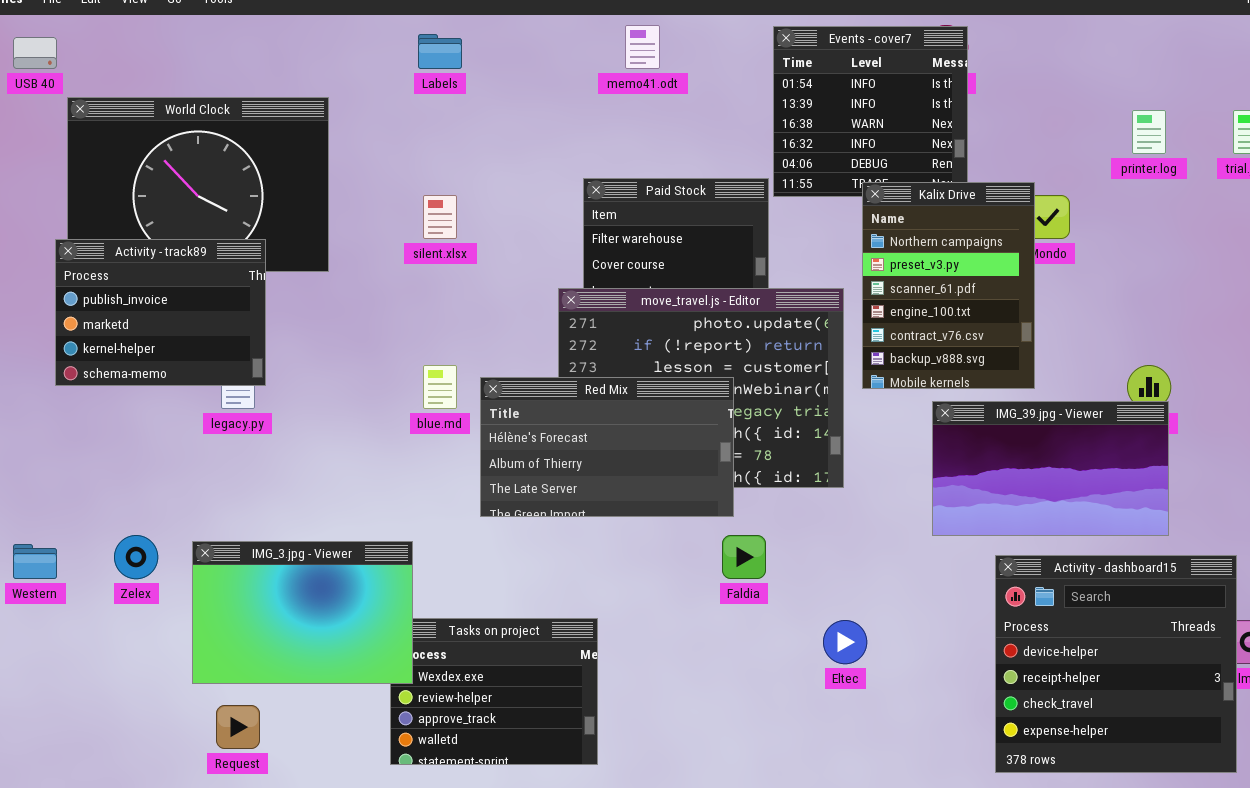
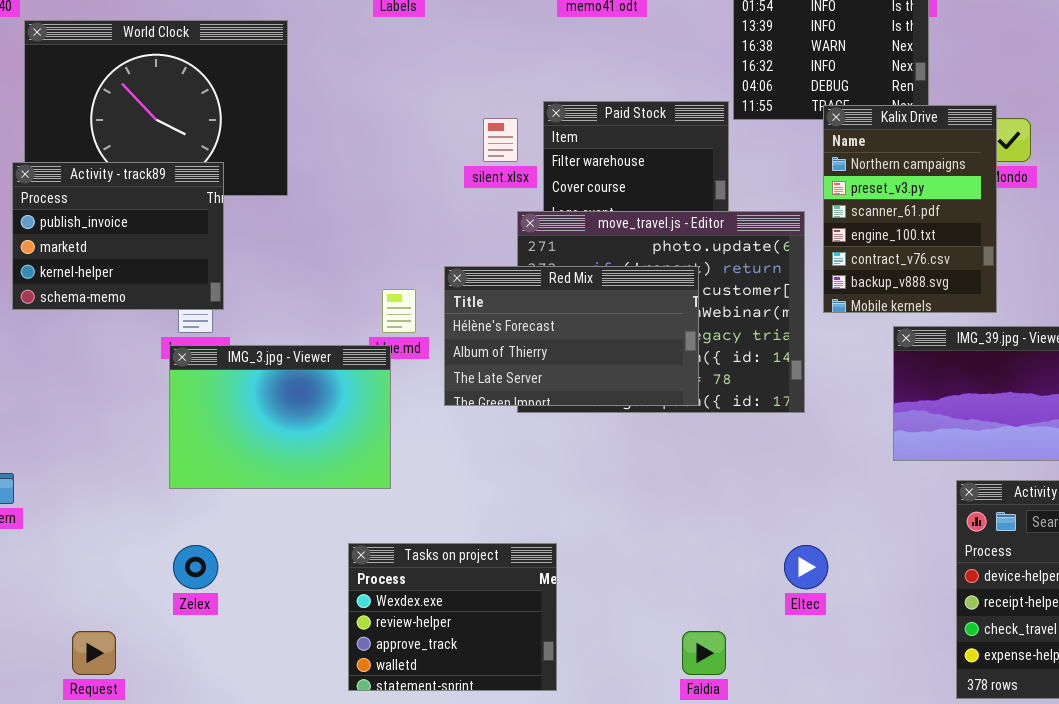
silent.xlsx: [423,195,457,239] -> [483,118,518,162], moved
Red Mix: [480,377,734,517] -> [444,266,699,406], moved
Zelex: [114,535,158,579] -> [173,545,218,589], moved
Faldia: [722,535,766,579] -> [682,631,726,675], moved
IMG_3.jpg - Viewer: [192,541,413,684] -> [169,345,391,489], moved
Request: [216,705,260,749] -> [72,631,116,675], moved

